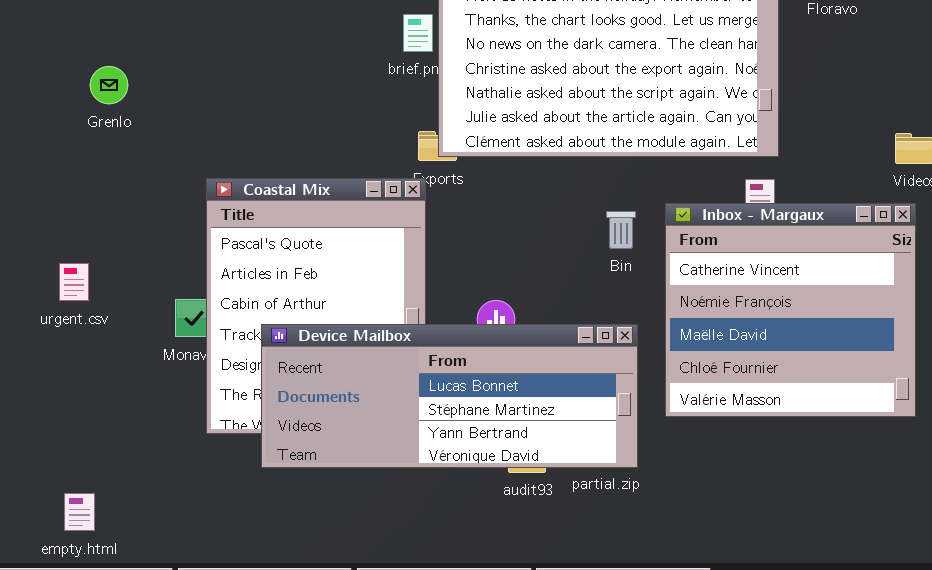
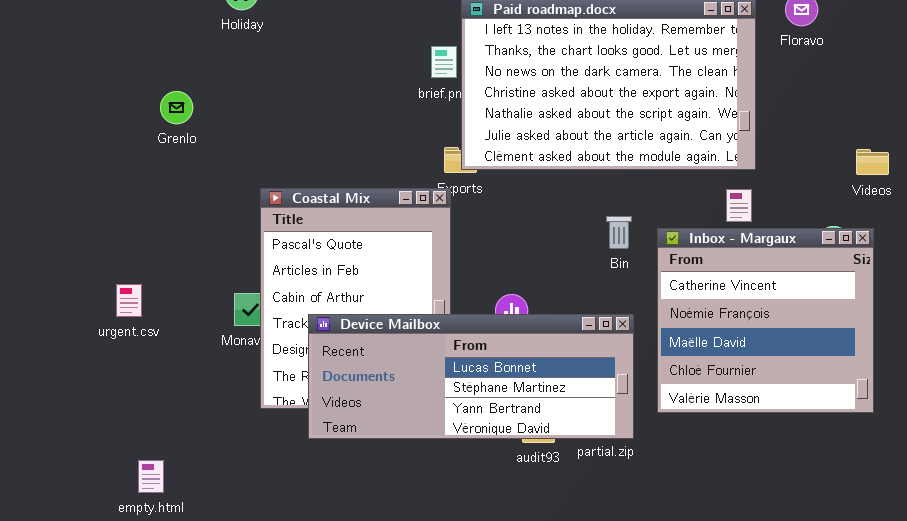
Inbox - Margaux: [665,203,916,417] -> [657,228,874,413], moved
urgent.csv: [59,263,89,301] -> [116,284,142,317], moved

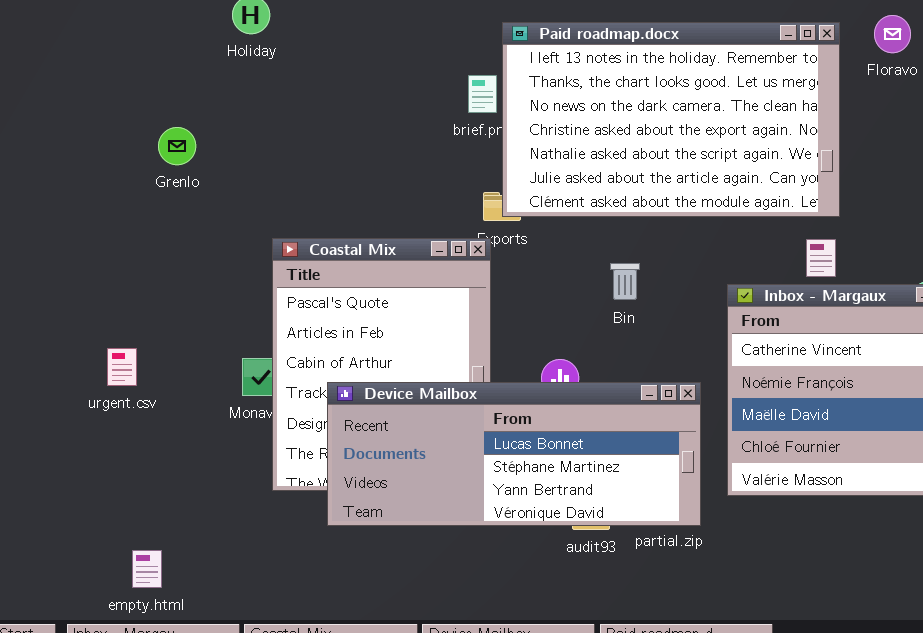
Bin: [606,216,632,249] -> [610,263,640,300], moved

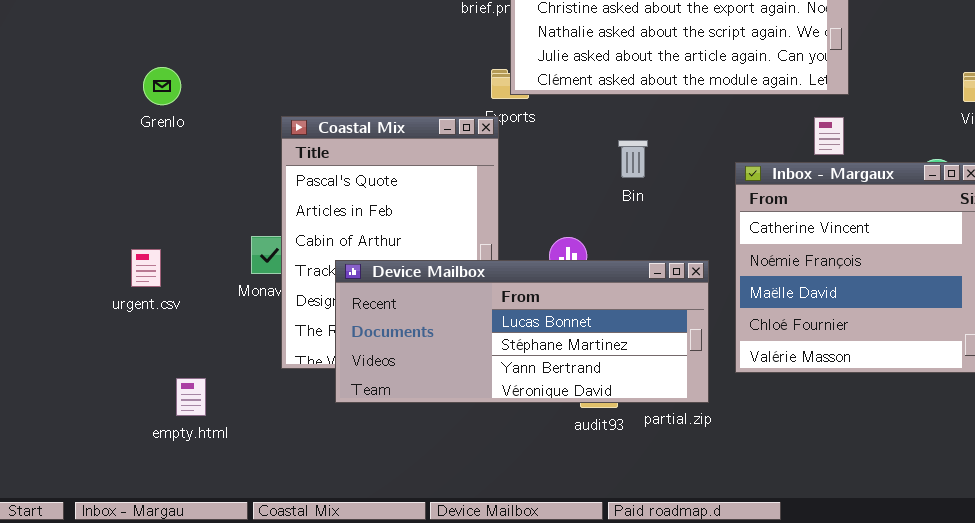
Grenlo: [158,127,196,165] -> [143,67,181,105], moved
urgent.csv: [107,348,137,386] -> [131,249,161,287], moved
empty.html: [132,550,162,588] -> [176,378,206,416], moved

